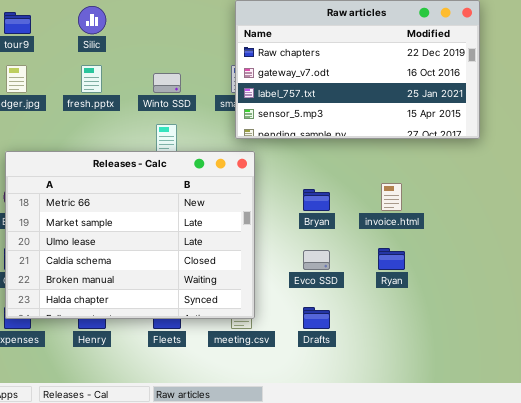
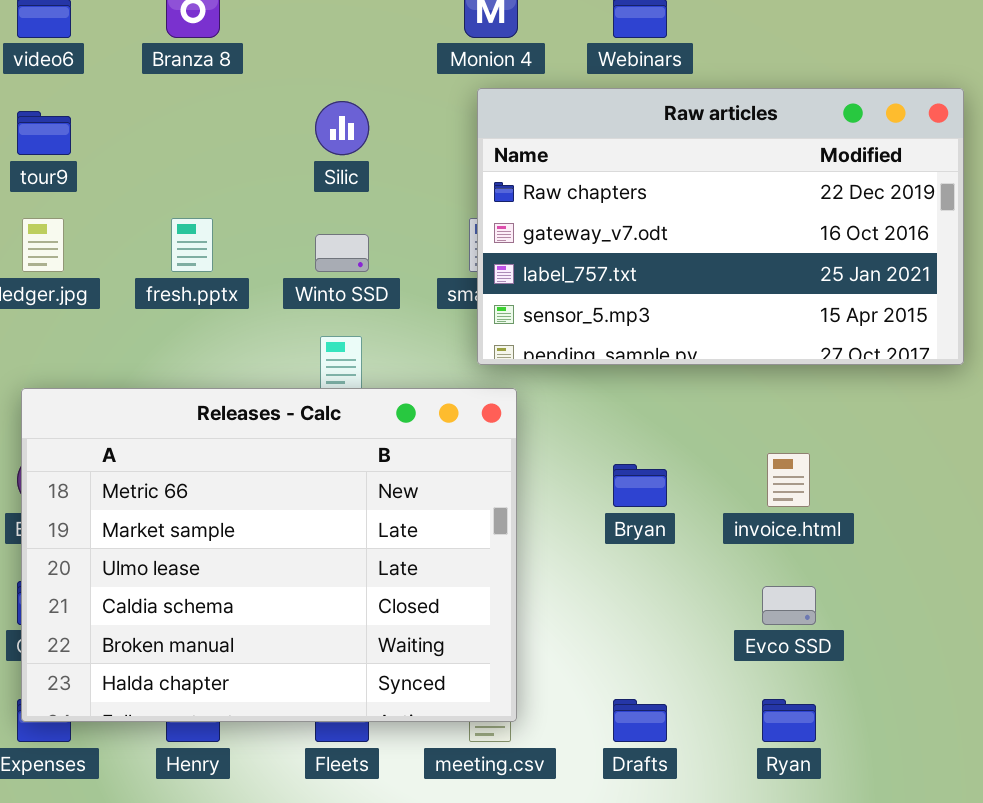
Silic: [78,6,106,34] -> [315,101,369,155], moved
Ryan: [378,248,405,270] -> [762,699,816,742], moved
Evco SSD: [303,250,330,270] -> [762,586,816,625], moved

